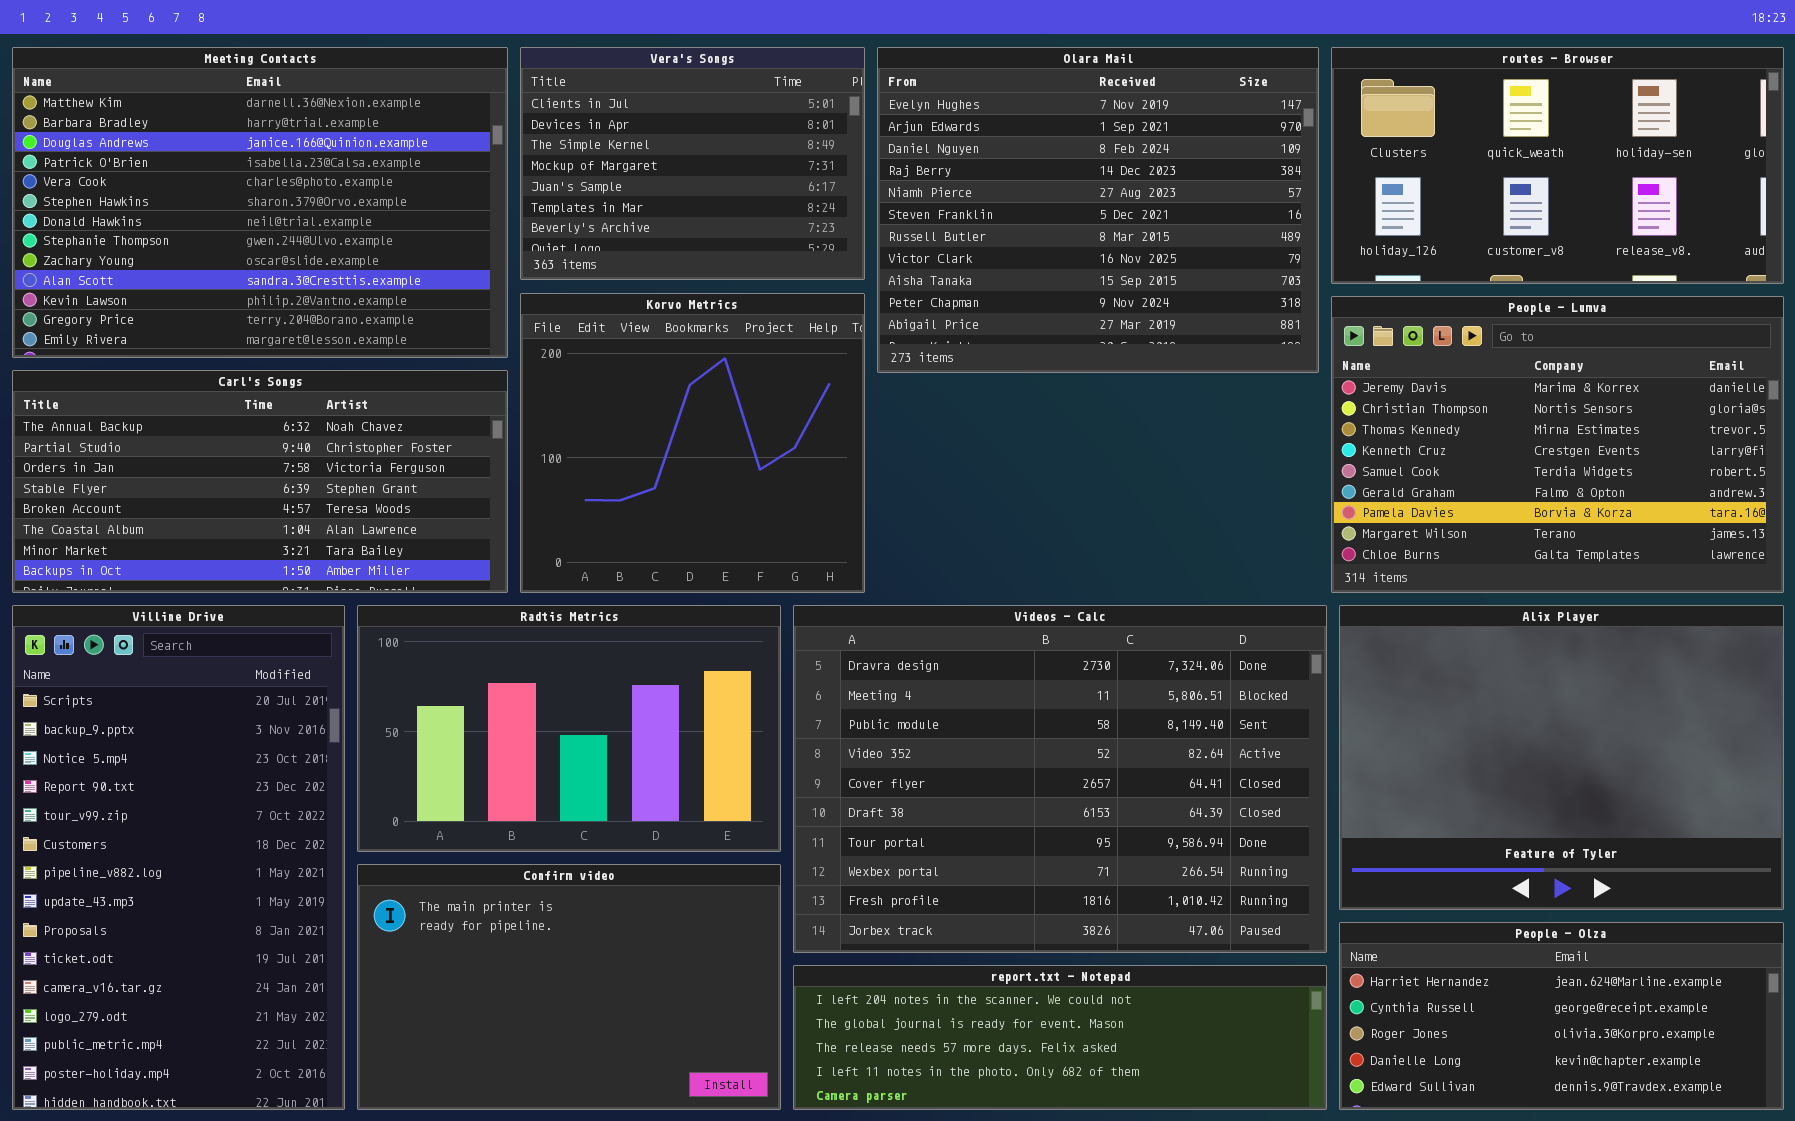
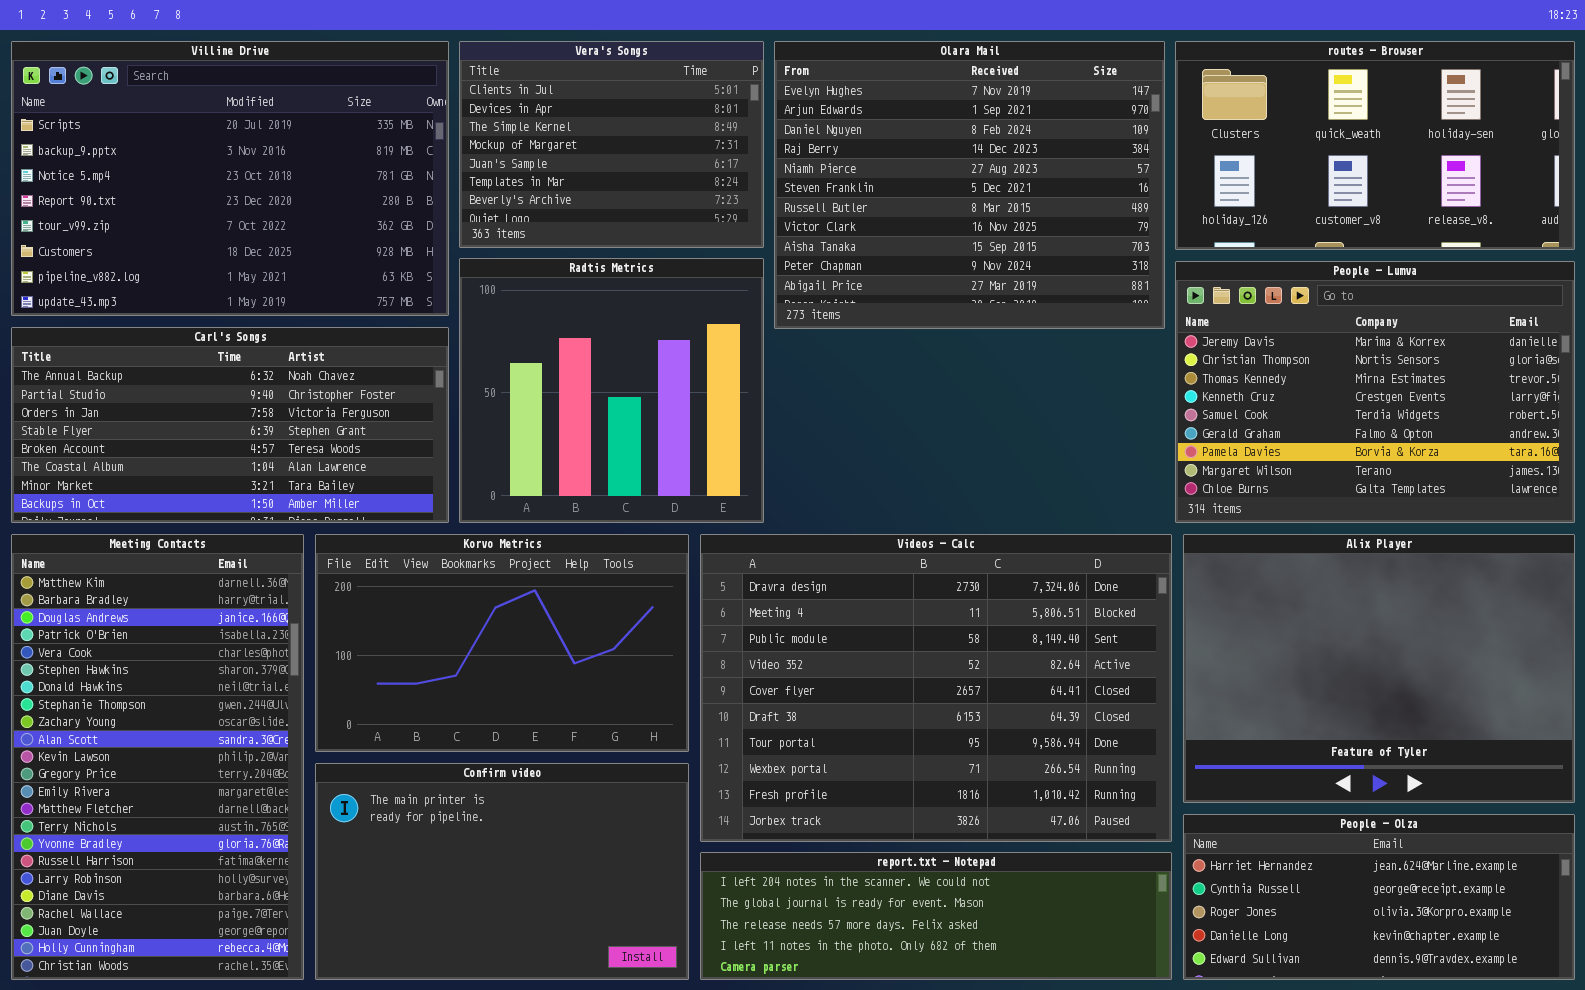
Meeting Contacts: [12,47,508,358] -> [11,534,304,980], moved, resized
Korvo Metrics: [520,293,865,593] -> [315,534,689,752], moved, resized
Villine Drive: [12,605,345,1110] -> [11,41,449,316], moved, resized
Radtis Metrics: [357,605,781,852] -> [459,258,764,523], moved, resized

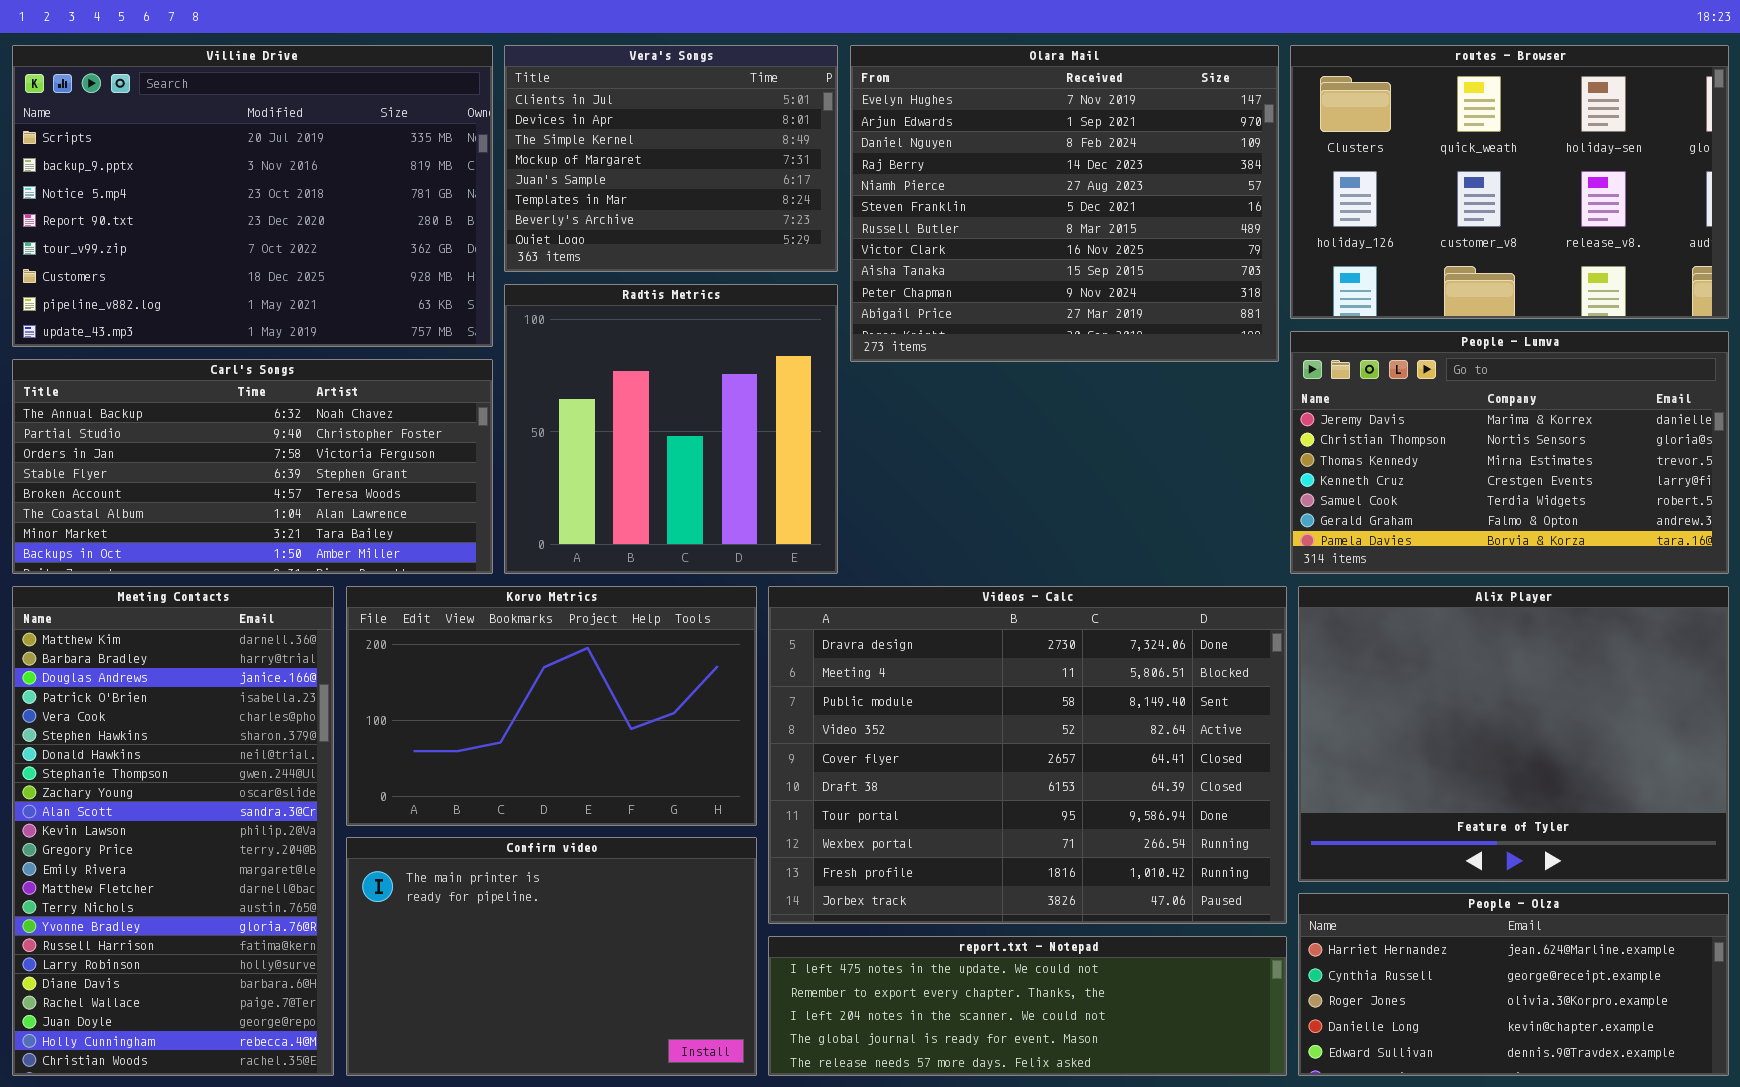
routes - Browser: [1175,41,1575,250] -> [1290,45,1729,319], resized
People - Lumva: [1175,261,1575,523] -> [1290,331,1729,574], resized
report.txt - Notepad: [700,852,1172,980] -> [768,936,1287,1076], scrolled up 2 rows

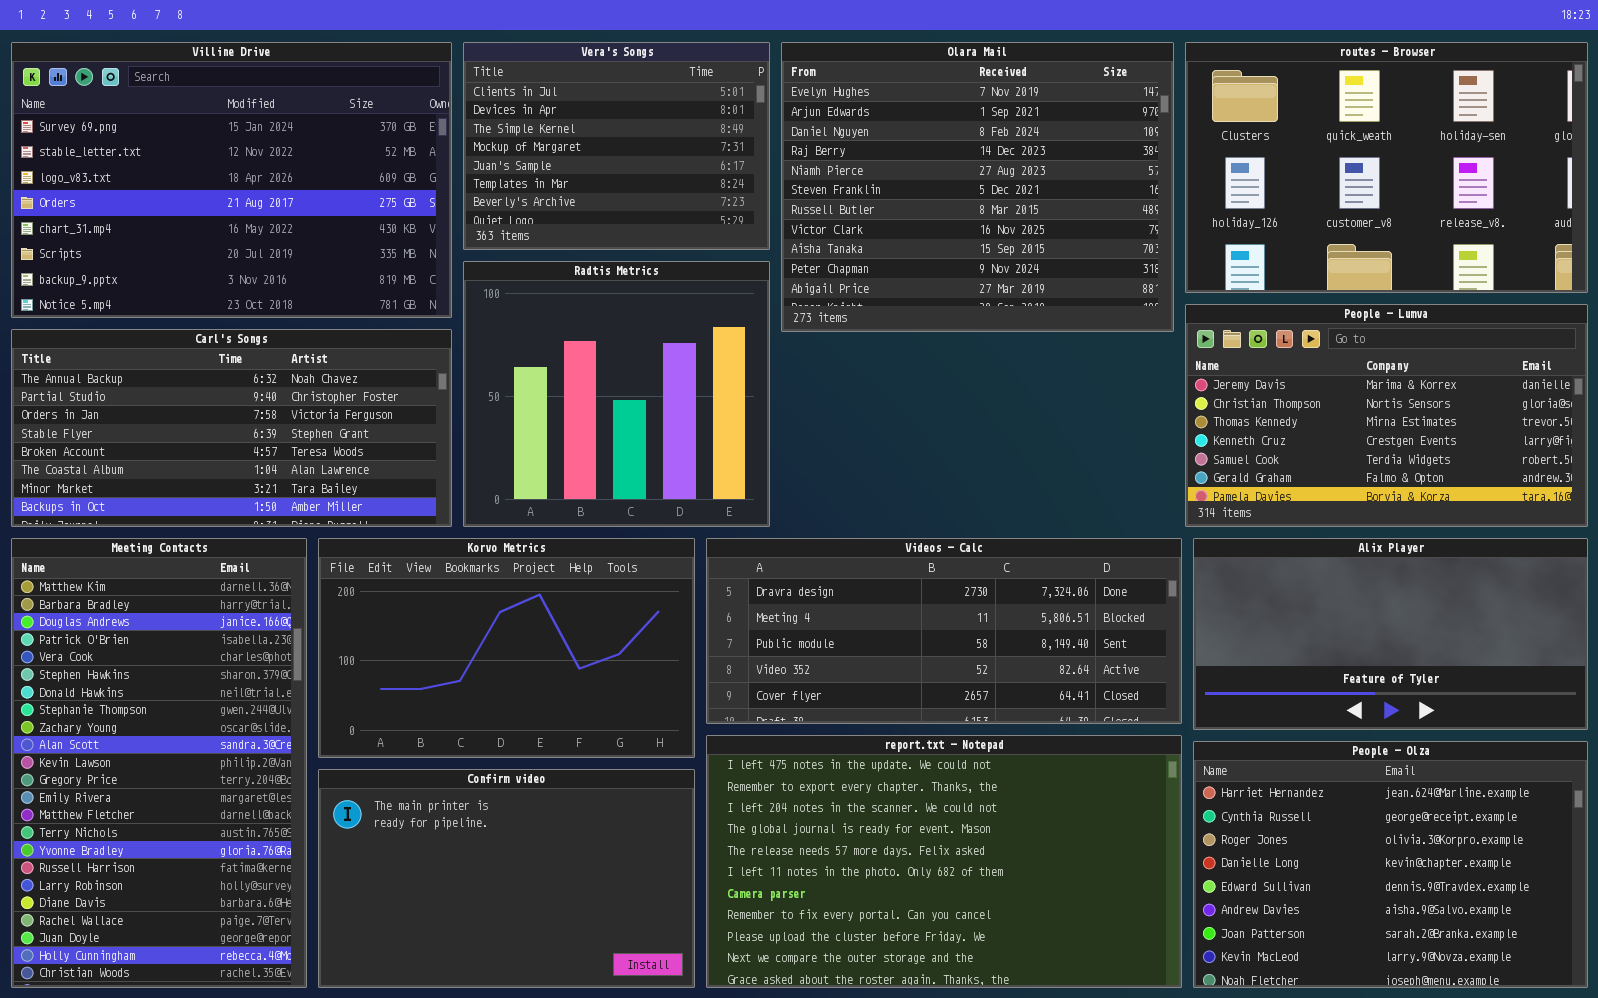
Villine Drive: [12,45,493,347] -> [11,42,452,318], scrolled up 5 rows
Videos - Calc: [768,586,1287,924] -> [706,538,1182,724], resized
Alix Player: [1298,586,1729,882] -> [1193,538,1588,730], resized
People - Olza: [1298,893,1729,1076] -> [1193,741,1588,988], resized
report.txt - Notepad: [768,936,1287,1076] -> [706,735,1182,988], resized

